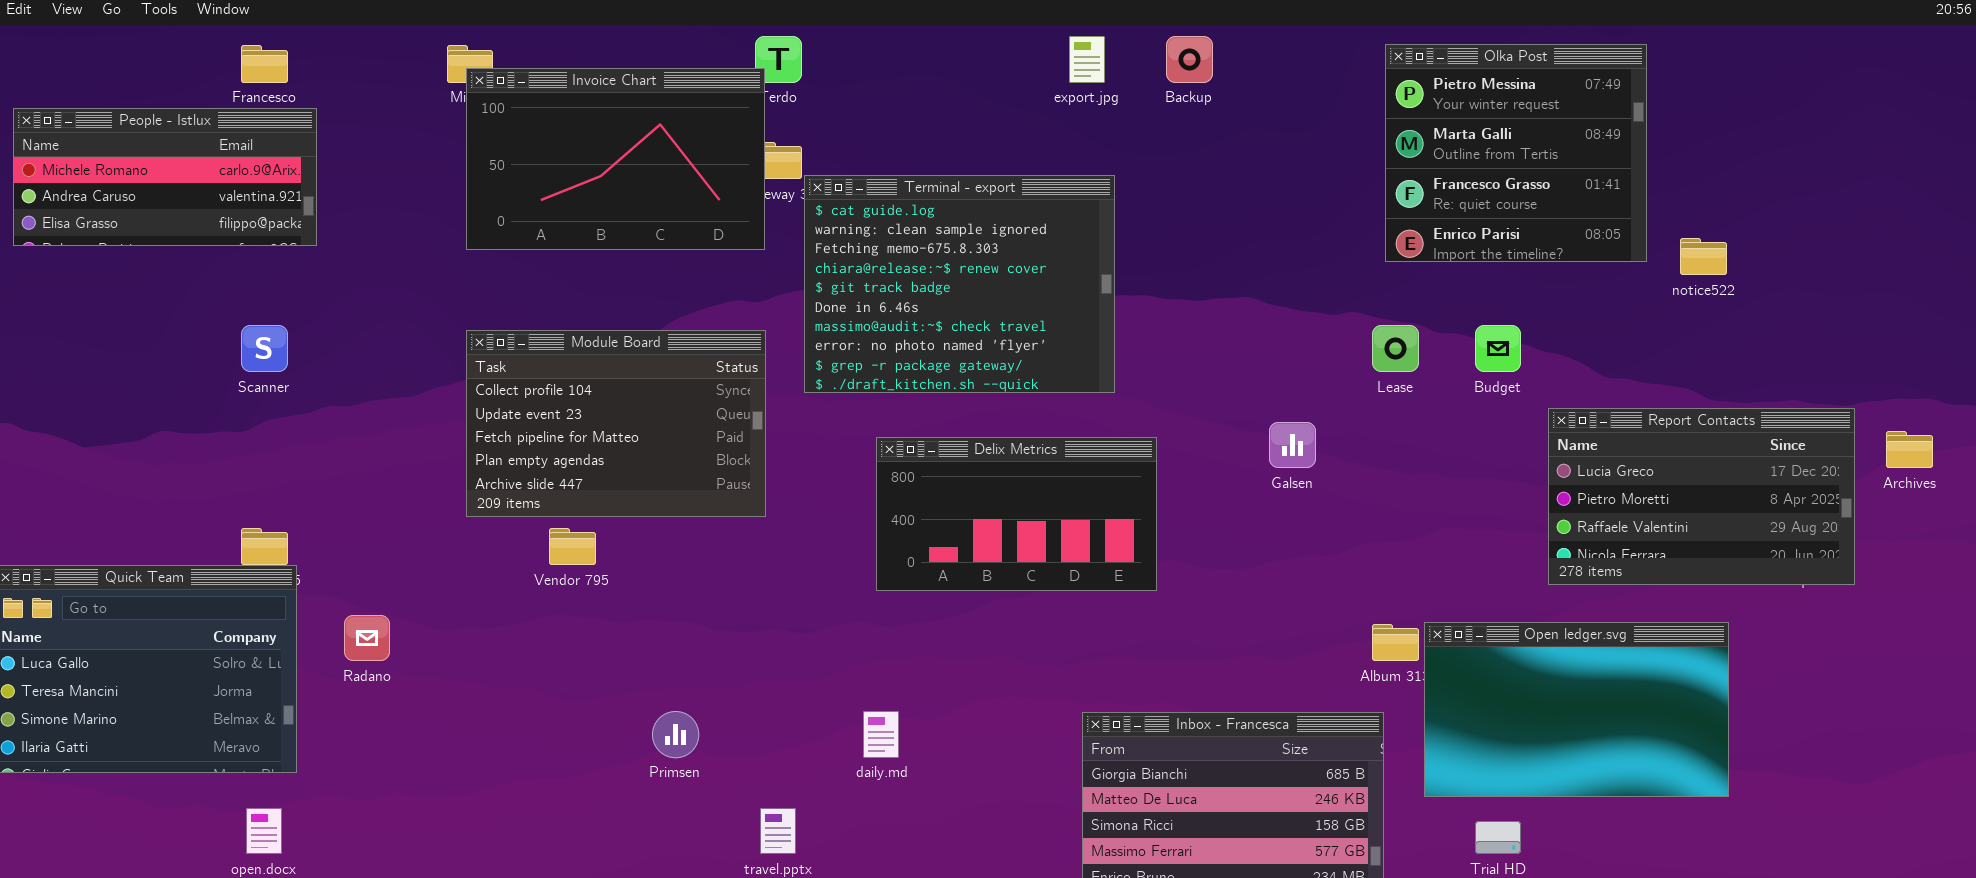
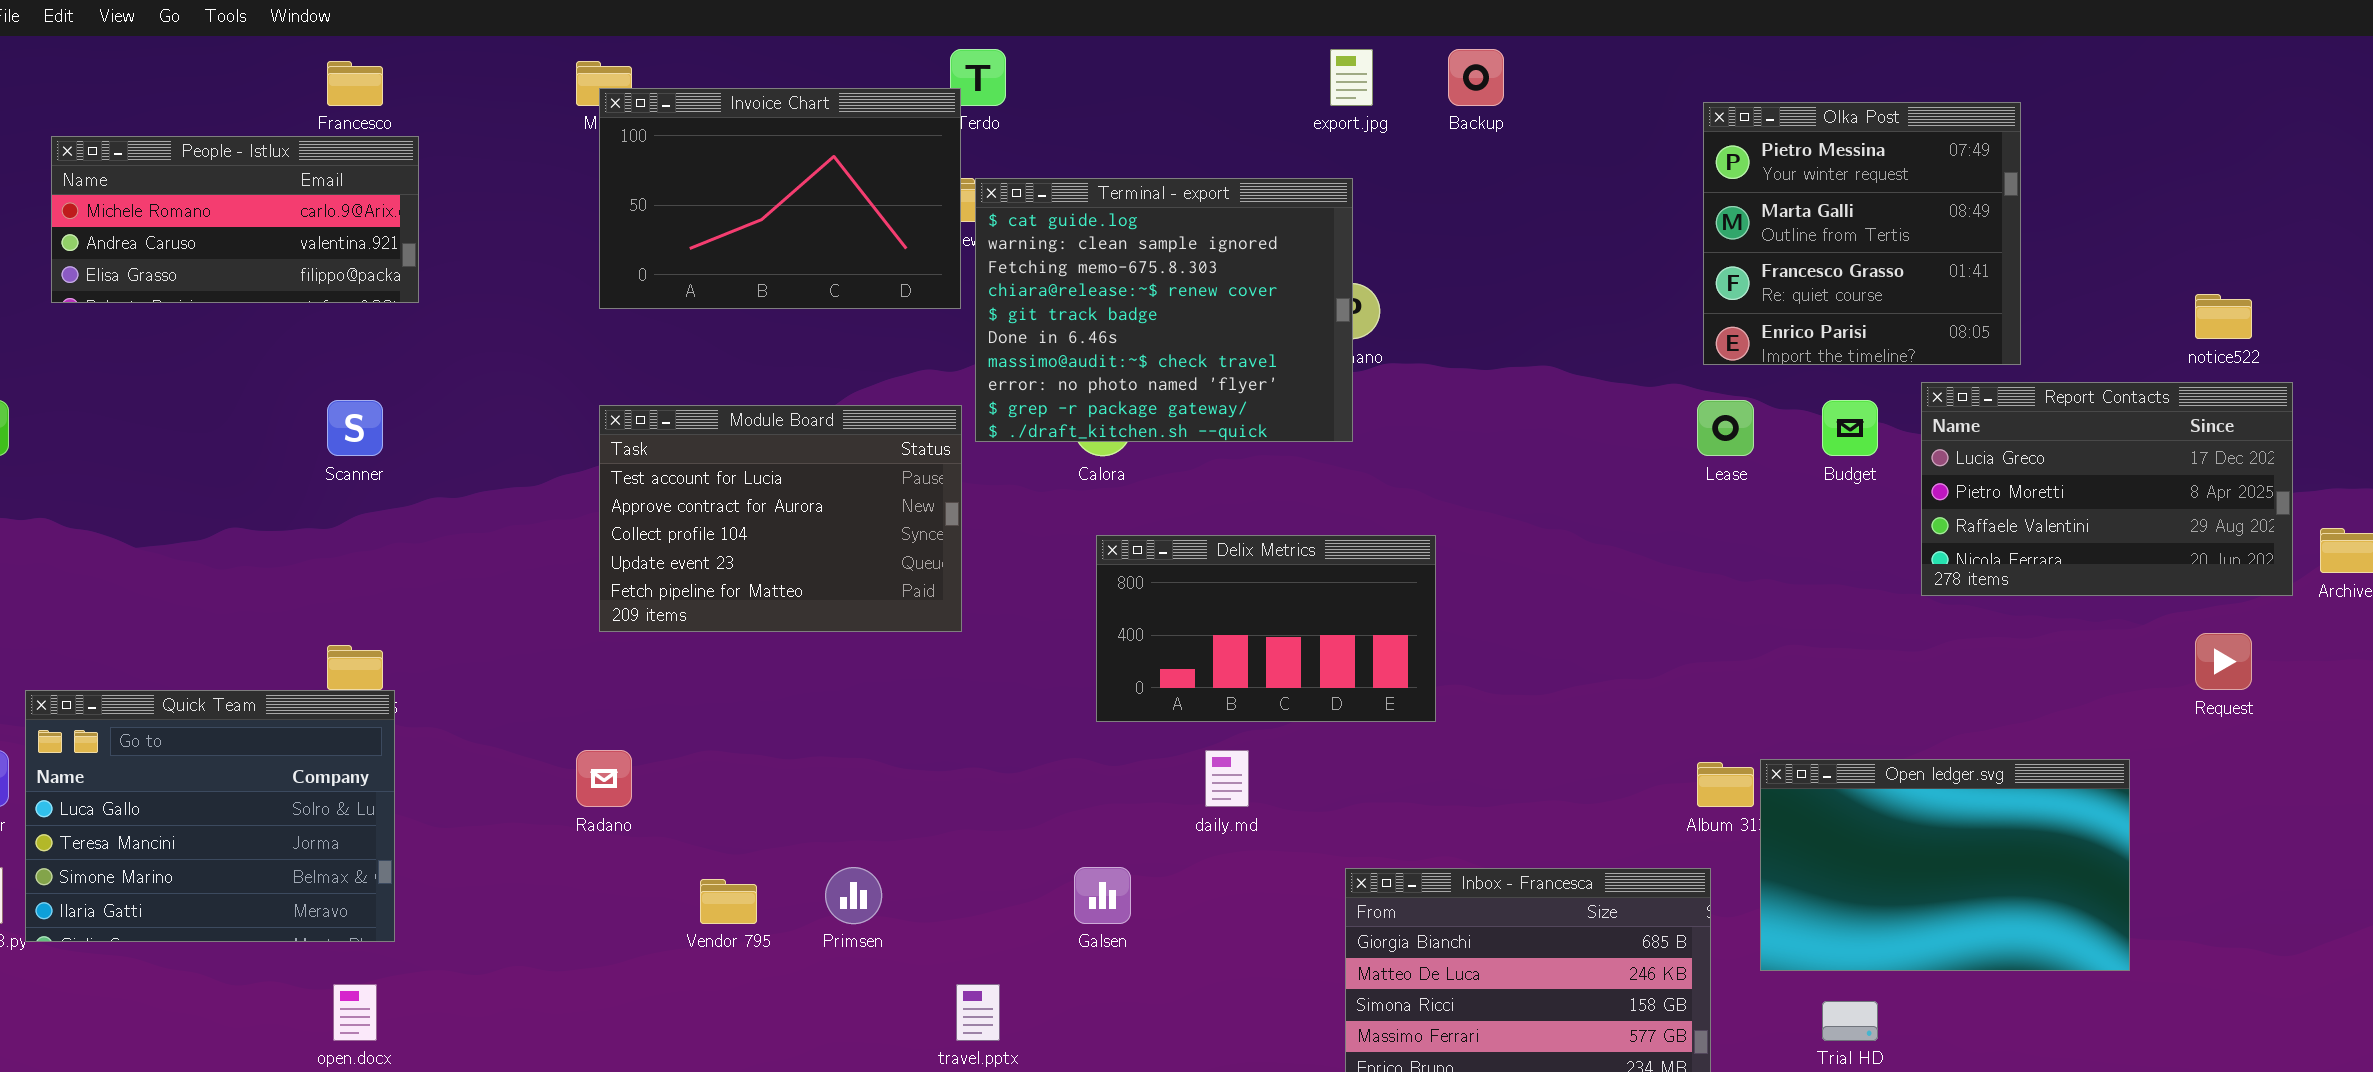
Olka Post: [1385,44,1647,262] -> [1703,102,2021,365], moved
Terminal - export: [804,175,1115,393] -> [975,178,1353,442], moved
notice522: [1680,238,1727,275] -> [2195,294,2252,339], moved
Module Board: [466,330,766,517] -> [599,405,962,632], scrolled up 2 rows
Report Contacts: [1548,408,1855,585] -> [1921,382,2293,596], moved
Galsen: [1269,422,1316,468] -> [1074,867,1131,924], moved
Vendor 795: [549,528,596,565] -> [700,879,757,924], moved
Radano: [344,615,390,661] -> [576,750,632,807], moved
daily.md: [863,711,899,758] -> [1205,750,1249,807], moved

